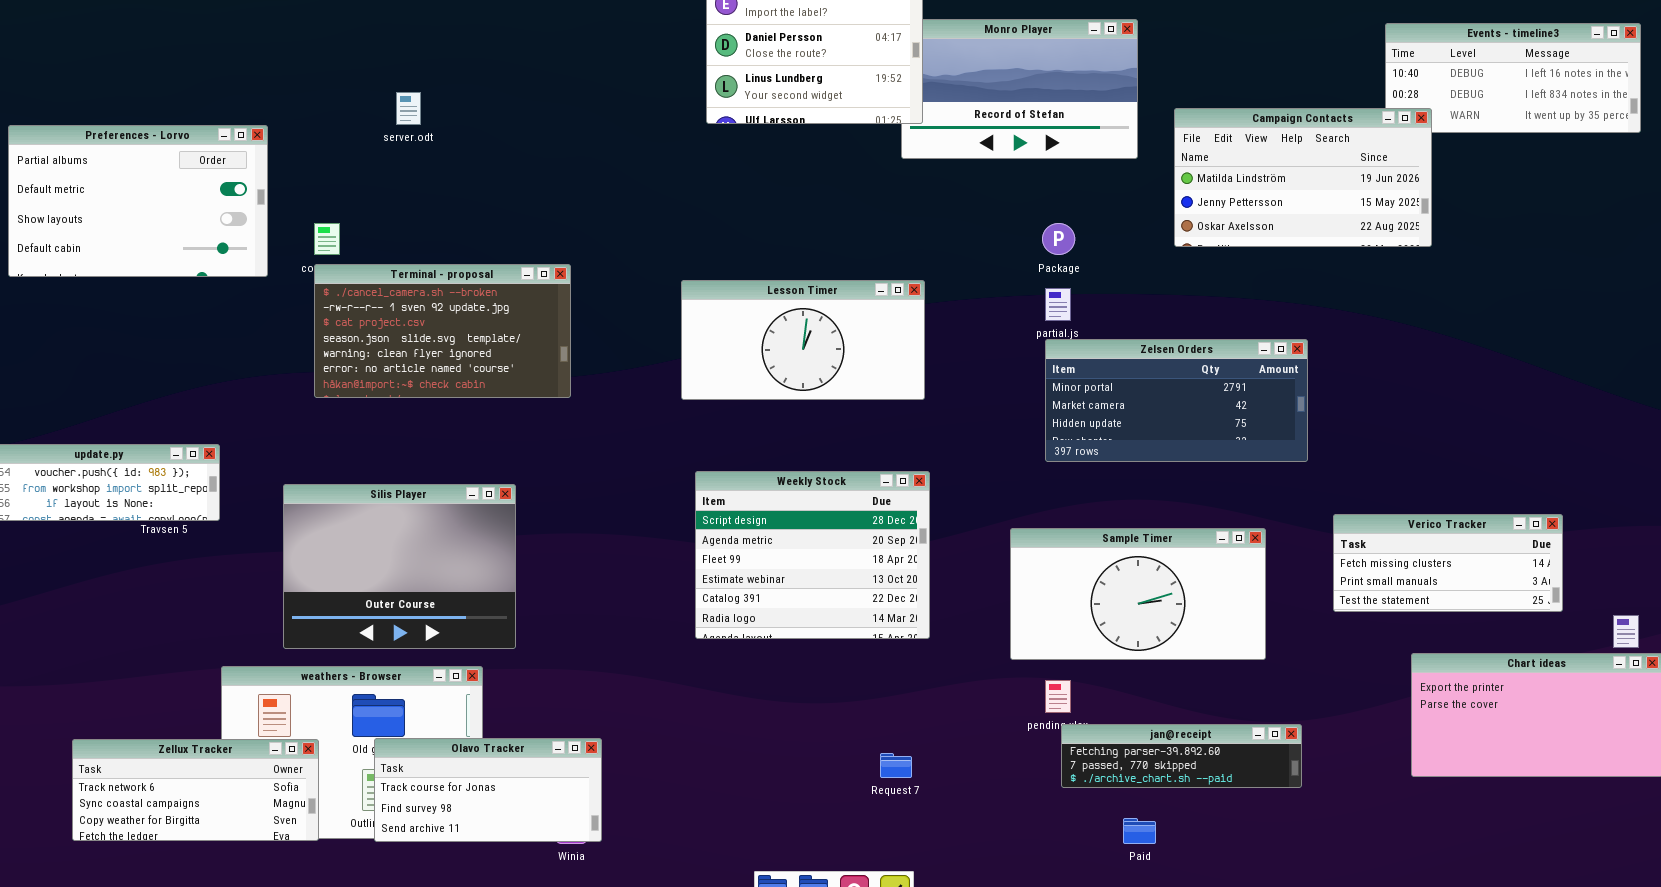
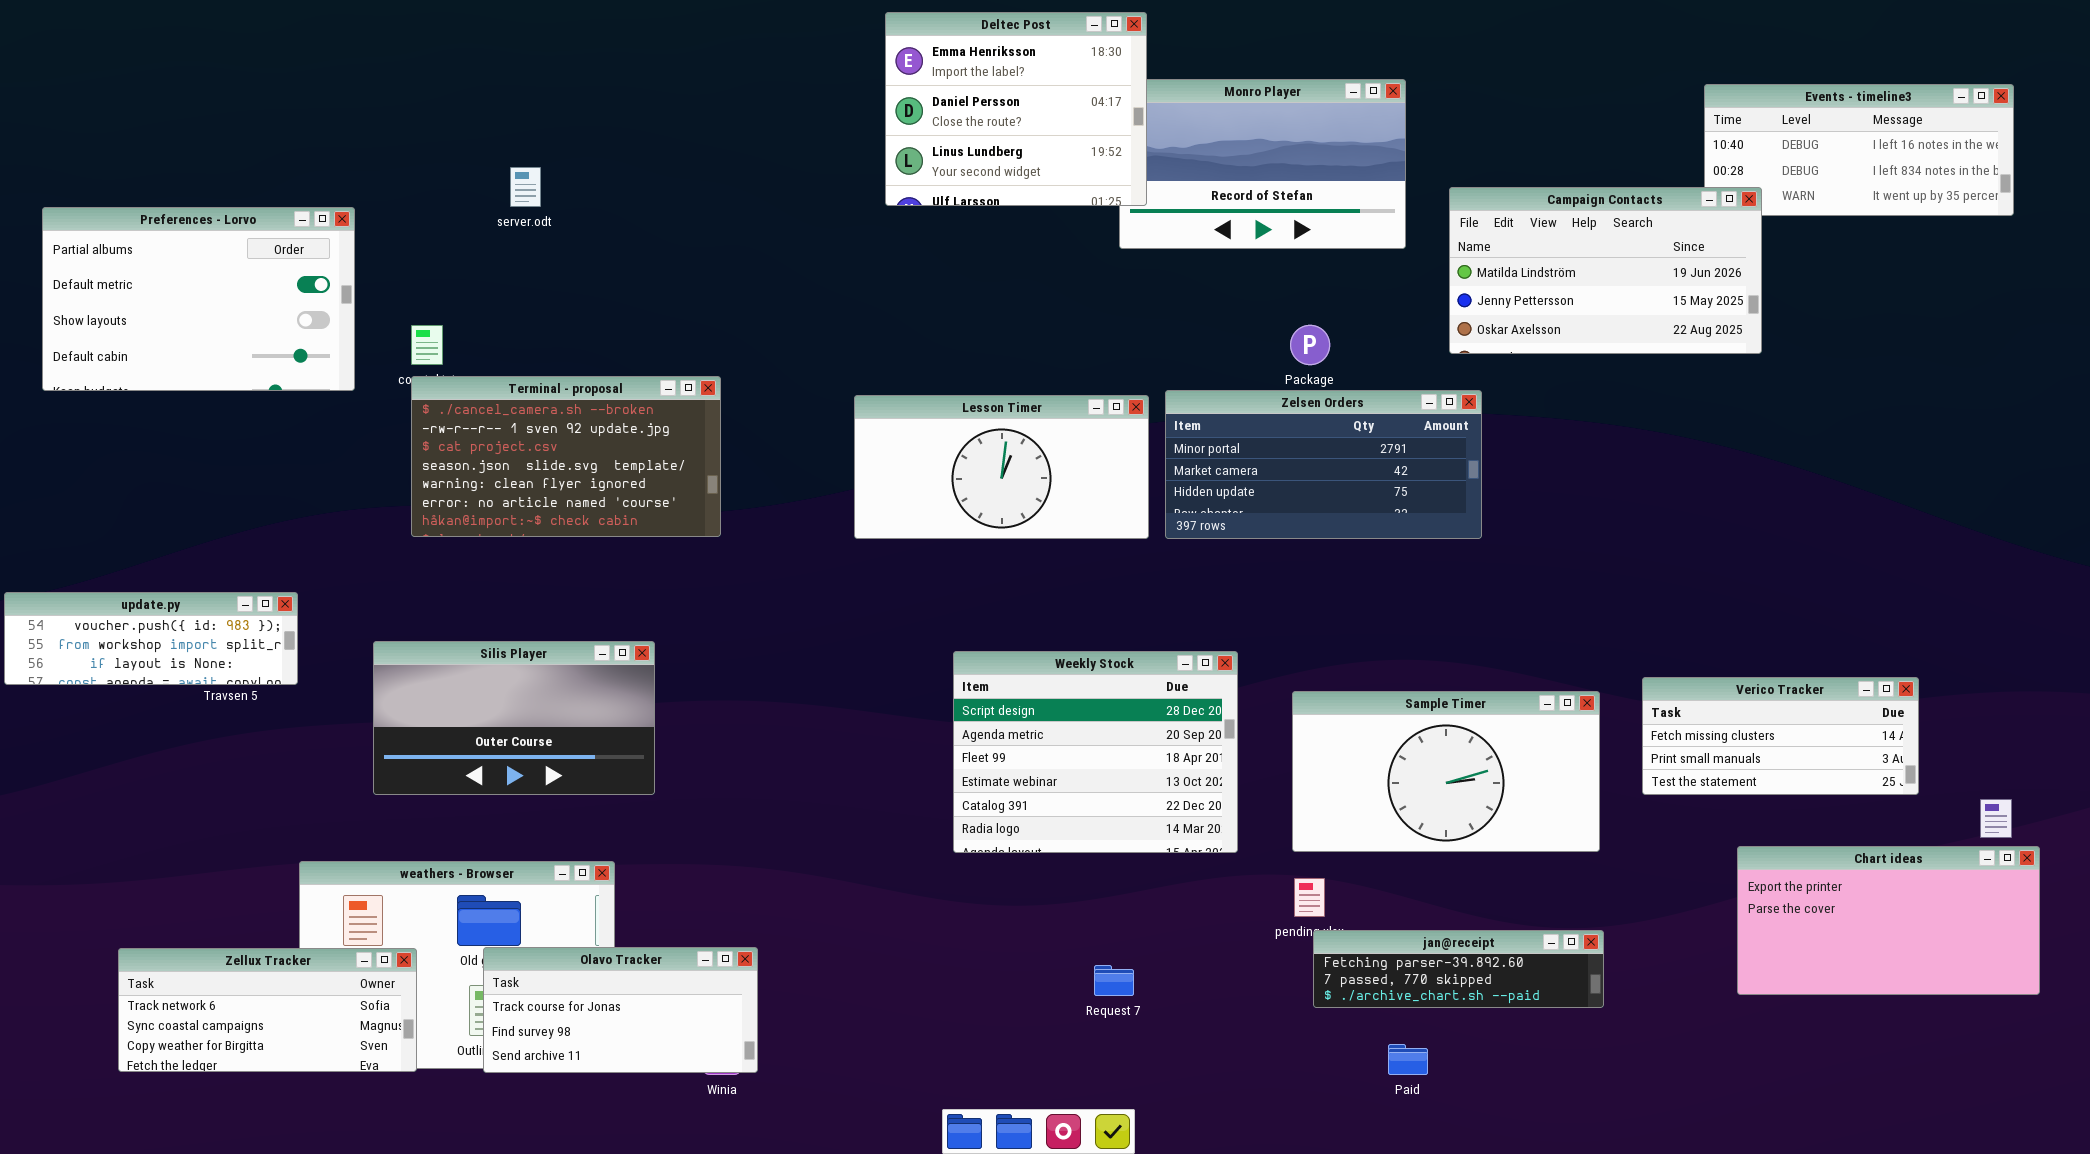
Zelsen Orders: [1045,339,1308,462] -> [1165,390,1482,539], moved
Weekly Stock: [695,471,930,639] -> [953,651,1238,853], moved
Silis Player: [283,484,516,649] -> [373,641,655,795], resized
Sample Timer: [1010,528,1266,660] -> [1292,691,1600,852], moved

